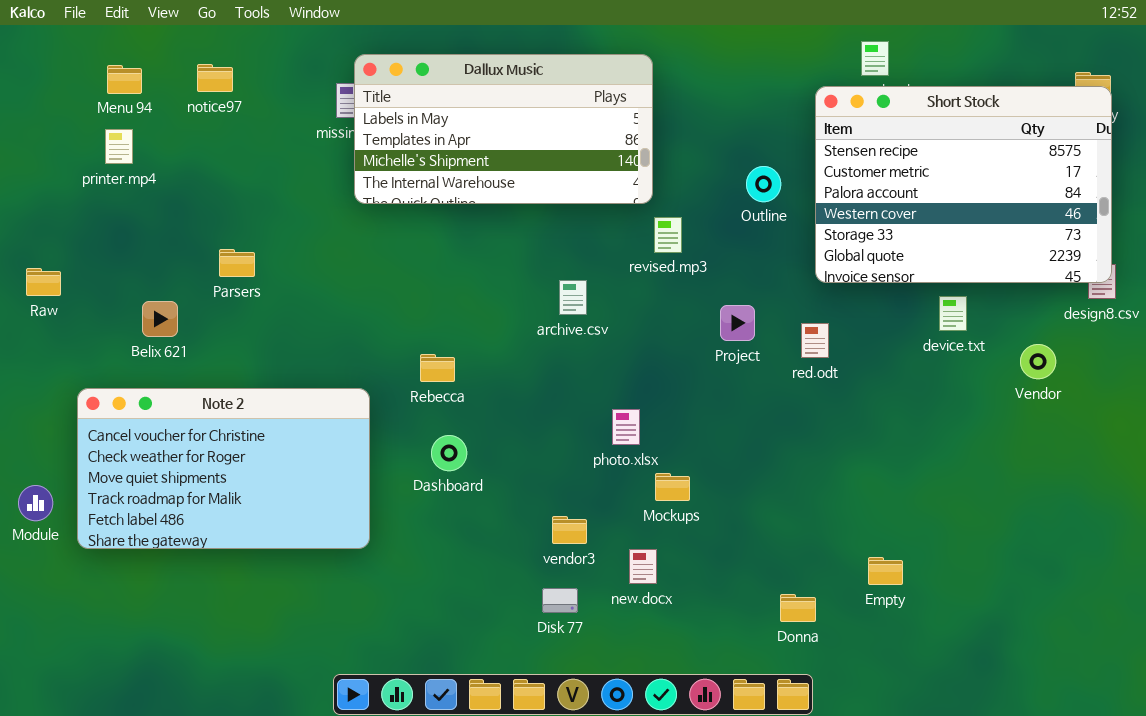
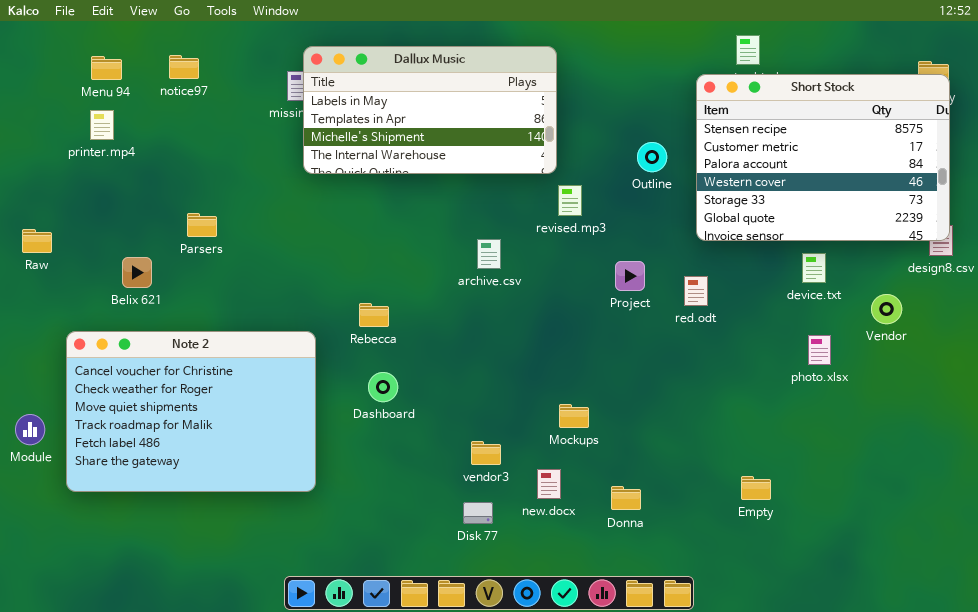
Note 2: [77,388,370,549] -> [66,331,316,492], resized
photo.xlsx: [612,409,640,445] -> [808,335,831,365], moved
Donna: [780,594,816,622] -> [611,486,641,510], moved

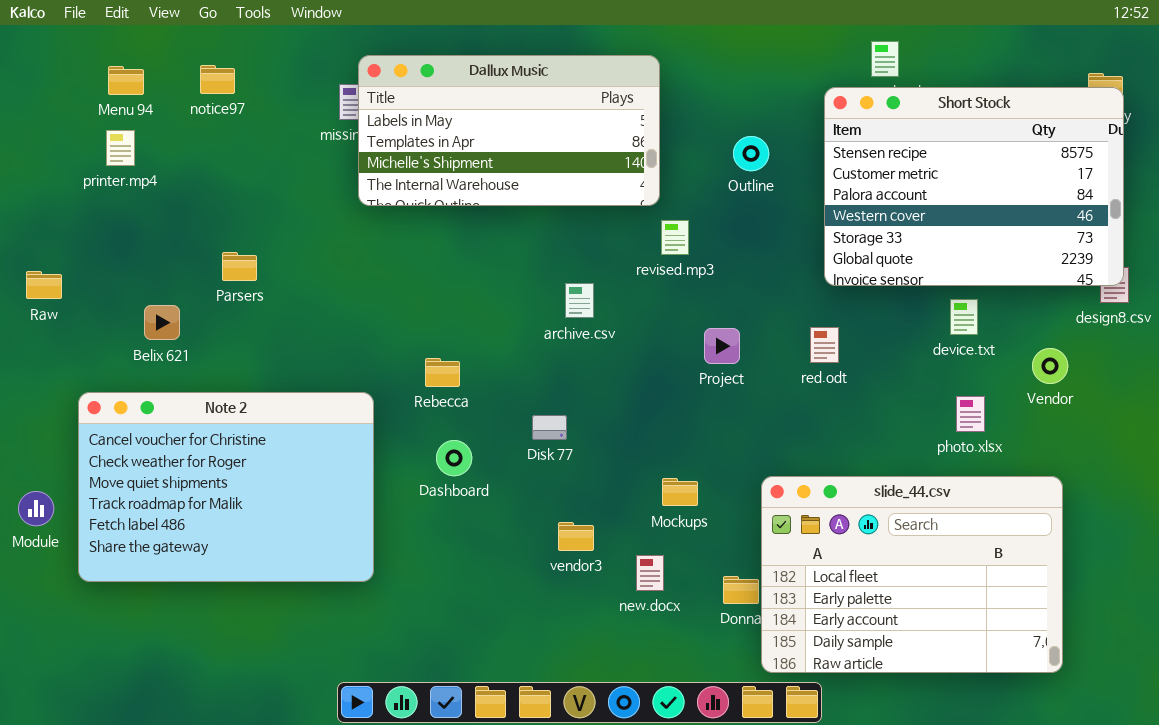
Outline: [637,142,667,172] -> [733,136,769,171], moved
Project: [615,261,645,291] -> [704,328,740,364], moved
slide_44.csv: none -> [761,476,1063,673], opened
Disk 77: [463,502,493,524] -> [532,415,567,440], moved

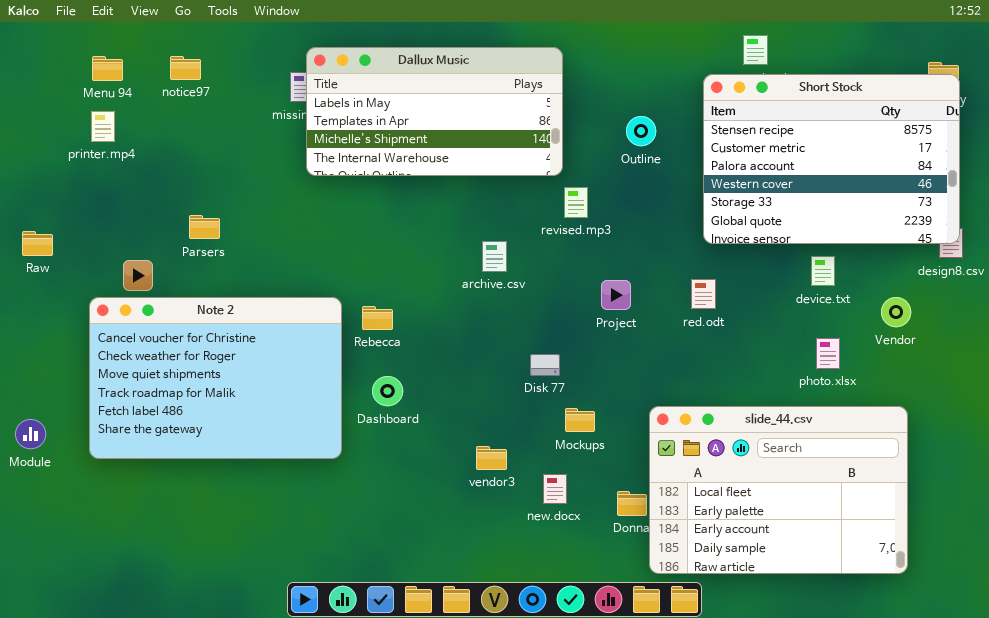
Note 2: [78,392,374,582] -> [89,297,342,459], moved
Disk 77: [532,415,567,440] -> [530,354,560,376], moved

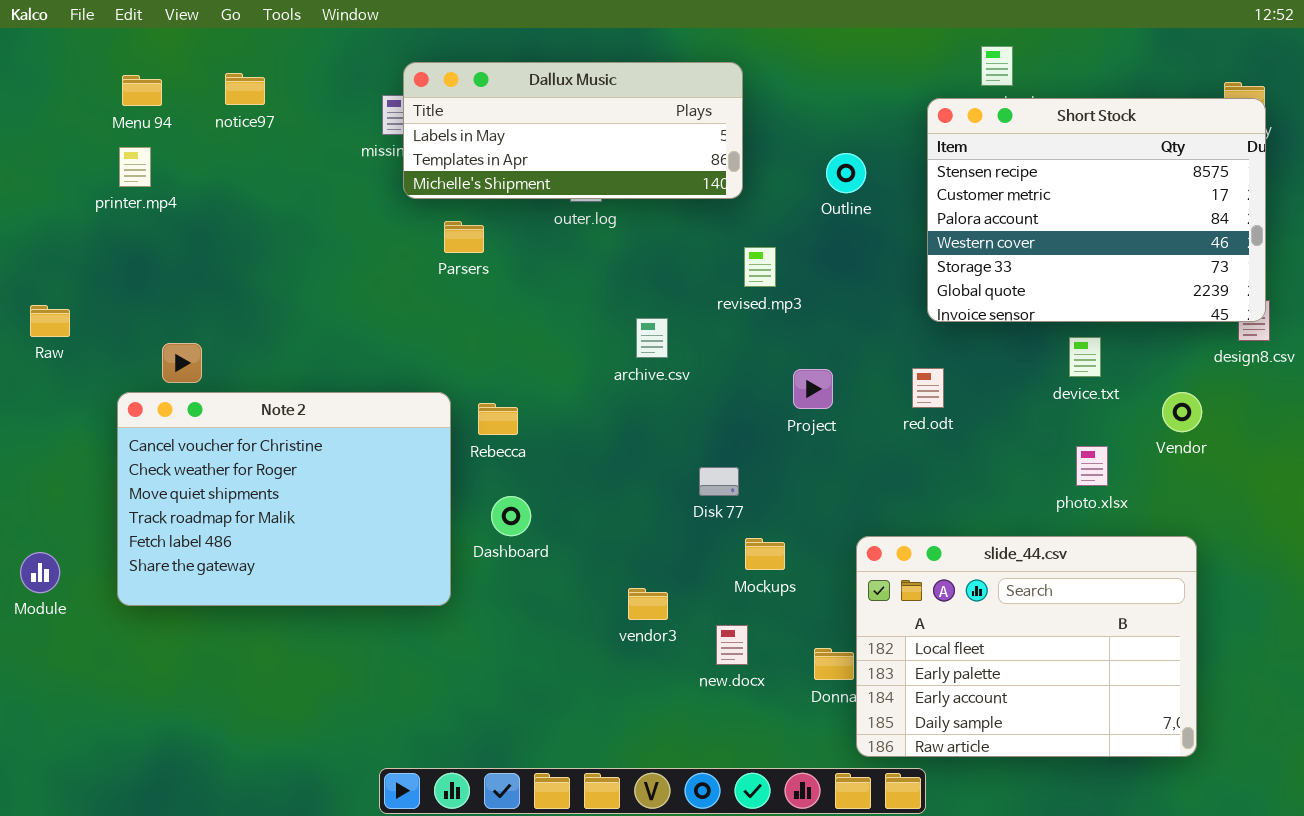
Dallux Music: [306,47,563,176] -> [403,62,743,199], resized
Parsers: [189,215,220,239] -> [444,221,484,253], moved

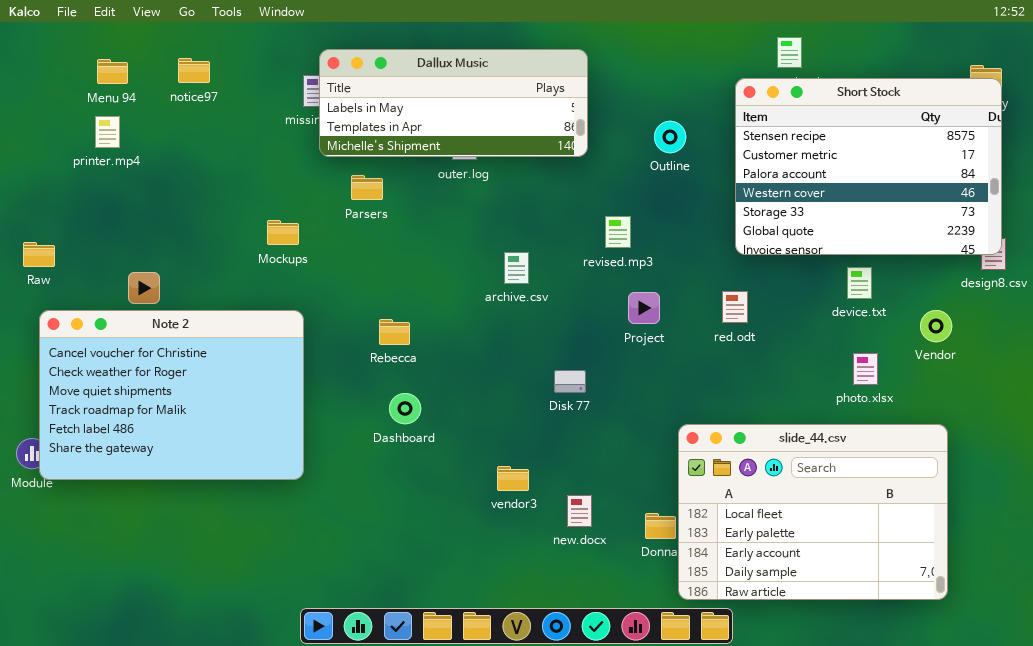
revised.mp3: [744,247,776,287] -> [605,216,631,248], moved
Note 2: [117,392,451,606] -> [39,310,304,480], moved
Mockups: [745,538,785,570] -> [267,220,299,245], moved

